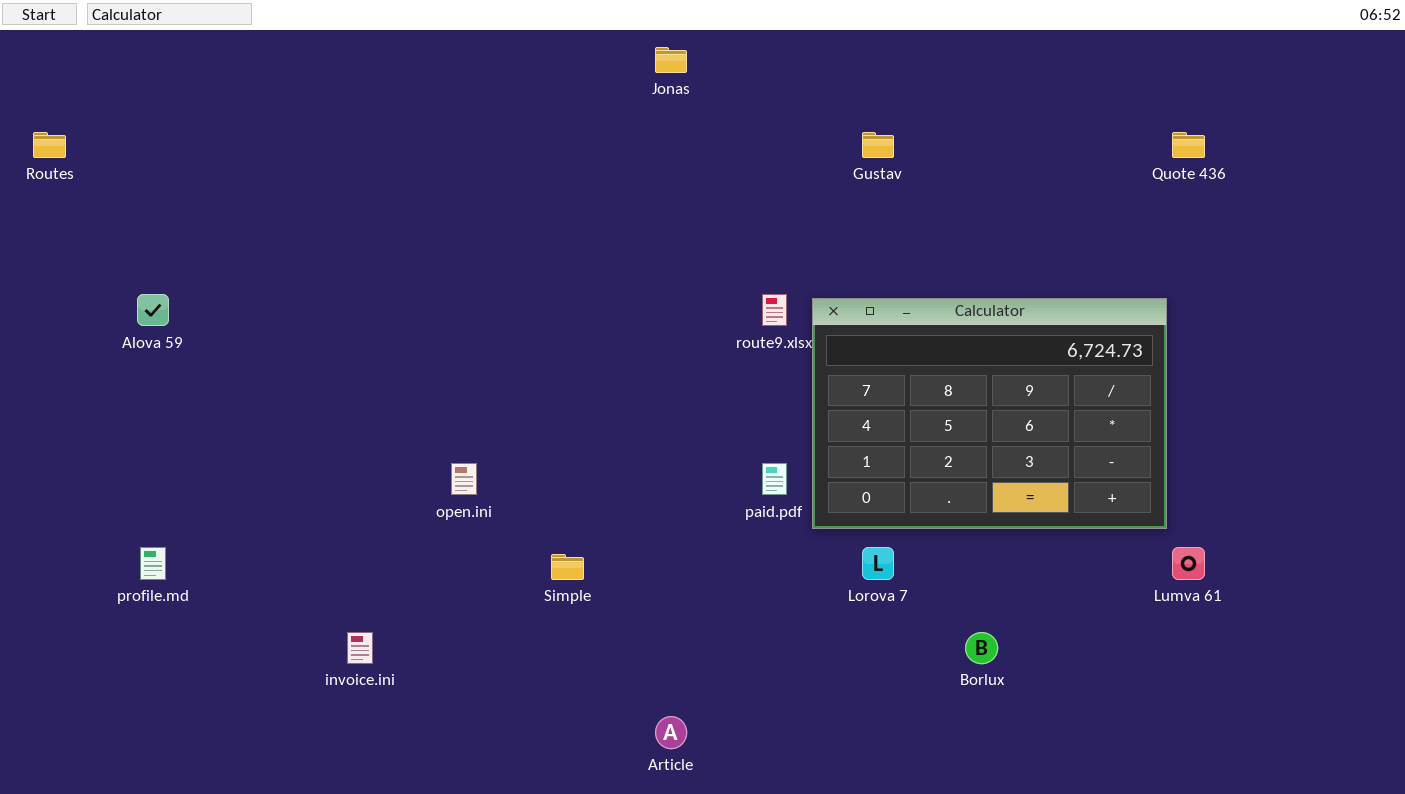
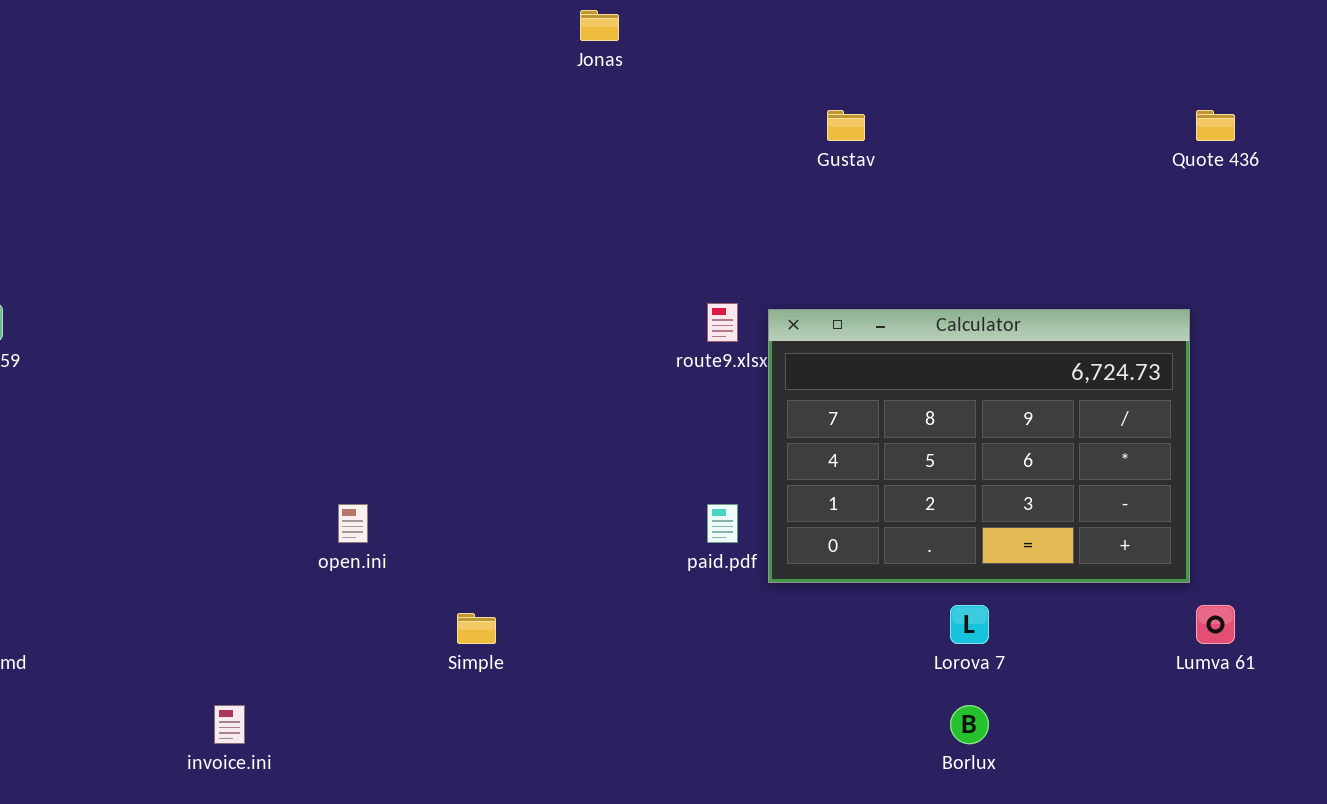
Lorova 7: [862,547,894,580] -> [950,605,989,644], moved

